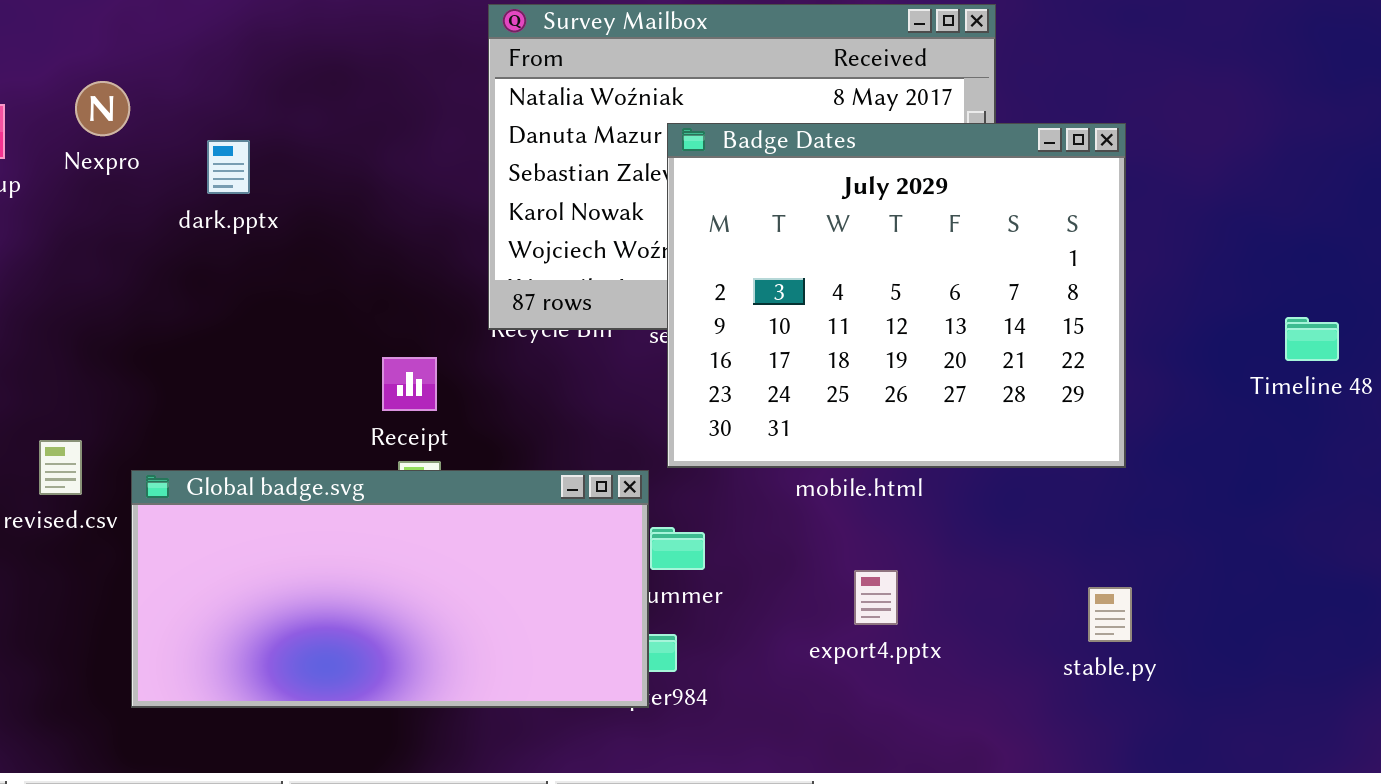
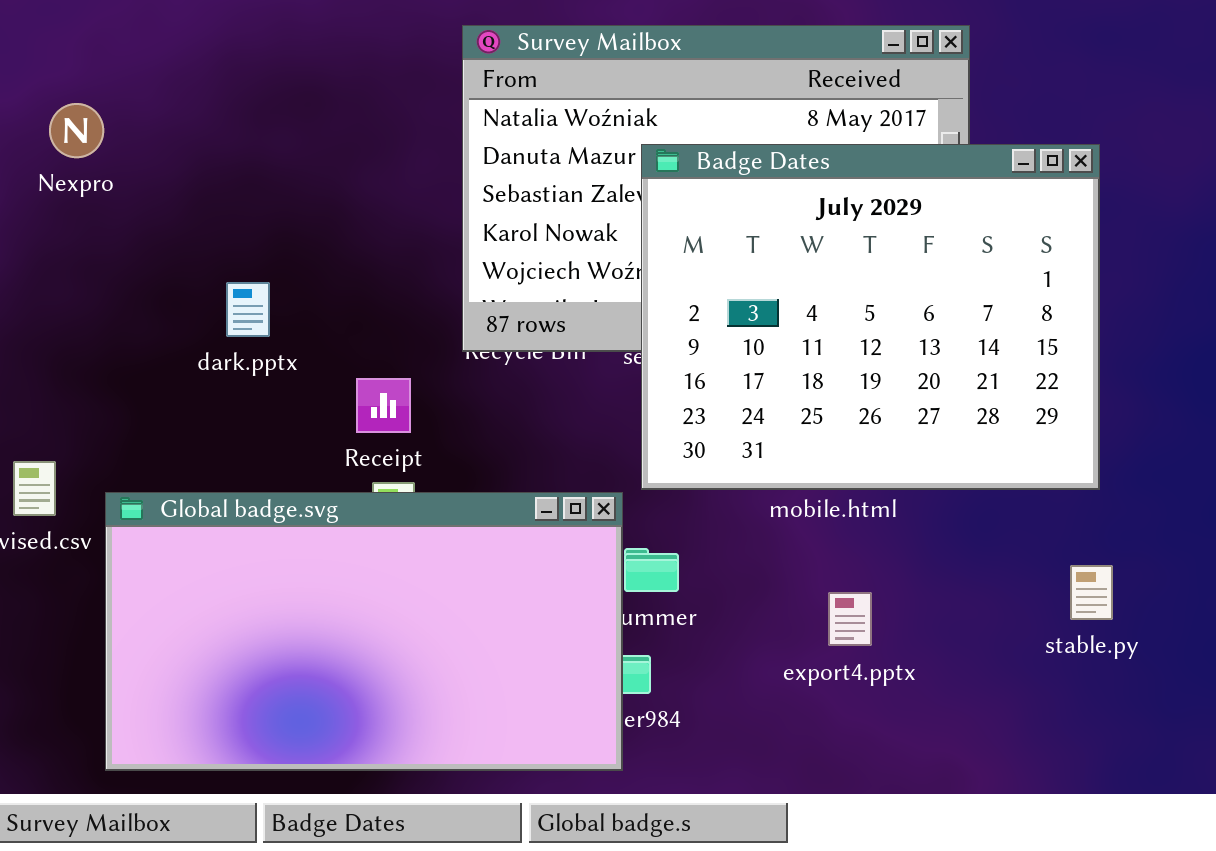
dark.pptx: [207,140,250,194] -> [226,282,270,337], moved
Global badge.svg: [131,470,649,708] -> [105,492,623,771], resized
stable.py: [1088,587,1132,642] -> [1070,565,1113,620], moved

